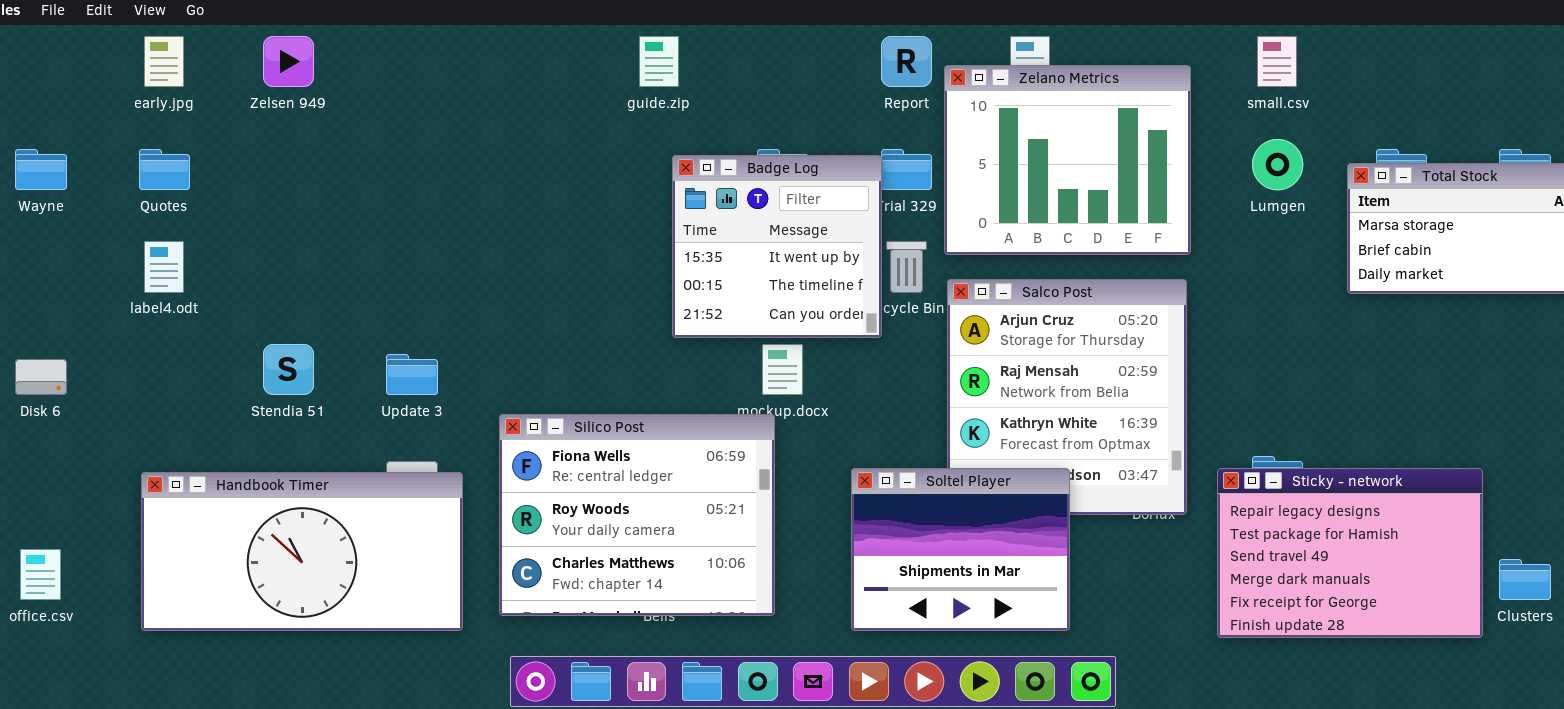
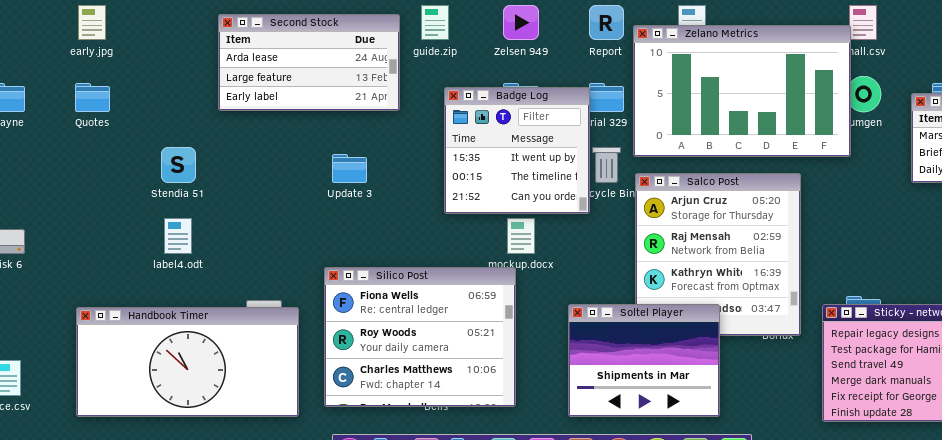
Zelsen 949: [263,36,314,87] -> [503,5,539,40], moved
Second Stock: none -> [218,14,400,111], opened
Zelano Metrics: [944,65,1191,255] -> [633,25,851,157], resized
label4.odt: [144,241,184,293] -> [164,218,192,254], moved
Stendia 51: [263,344,314,395] -> [161,147,196,183], moved
Update 3: [386,354,438,395] -> [332,154,367,183], moved

